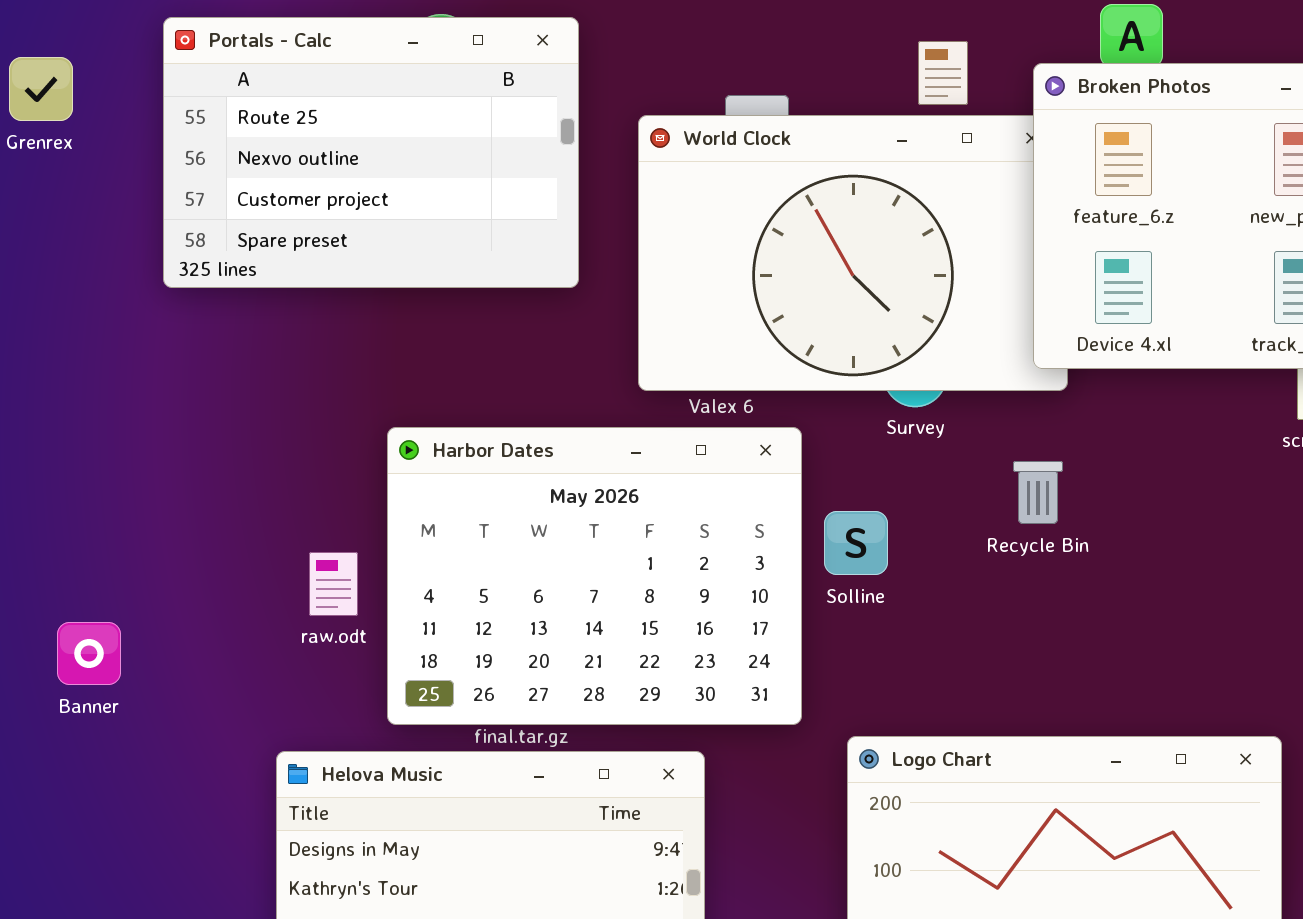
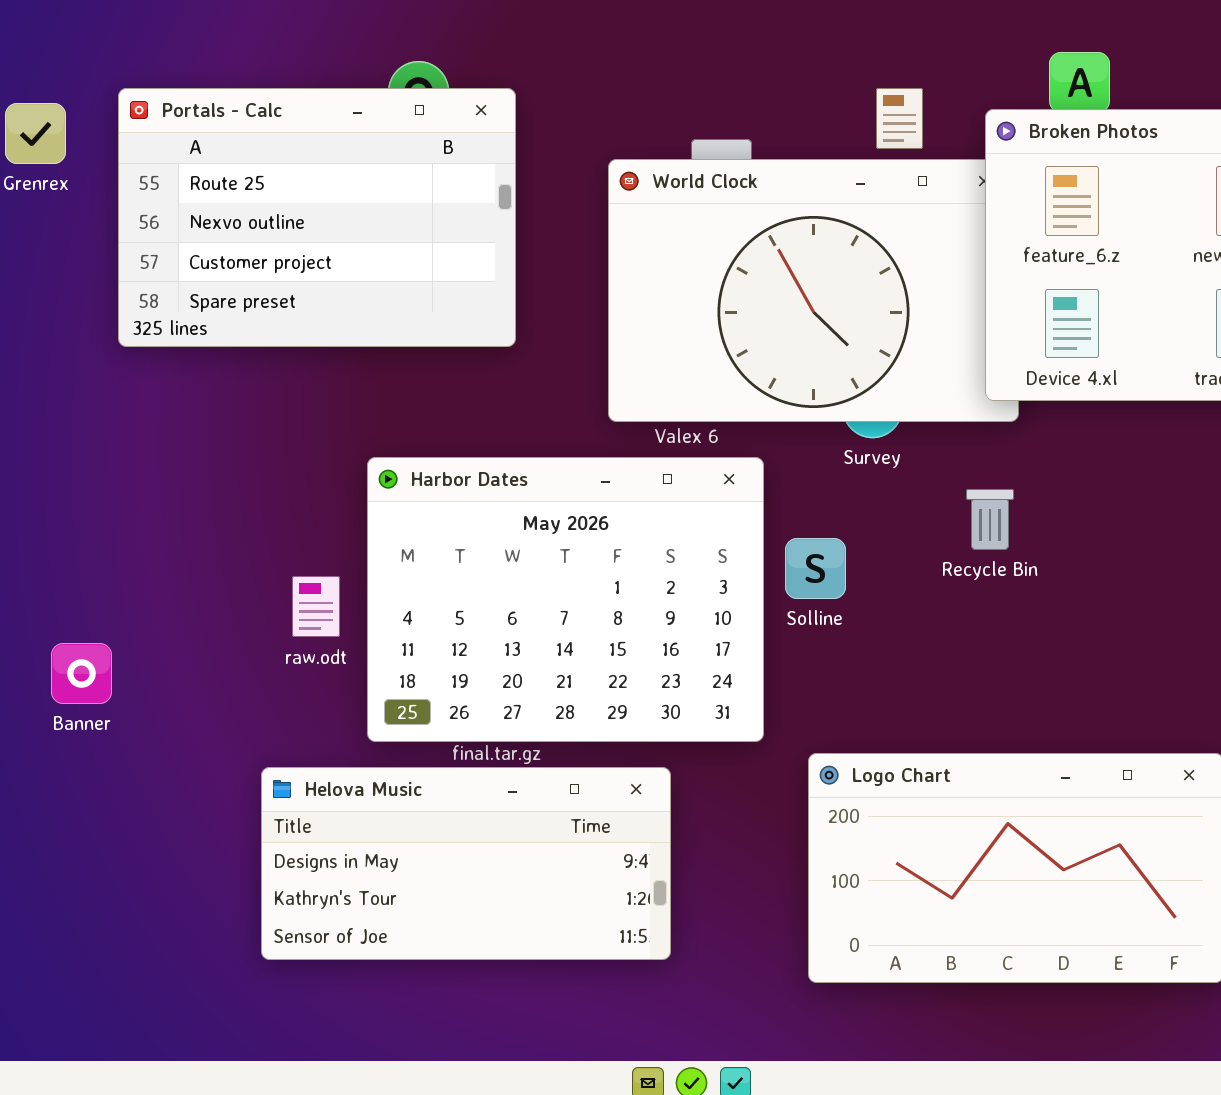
Portals - Calc: [163,17,579,288] -> [118,88,516,347], moved

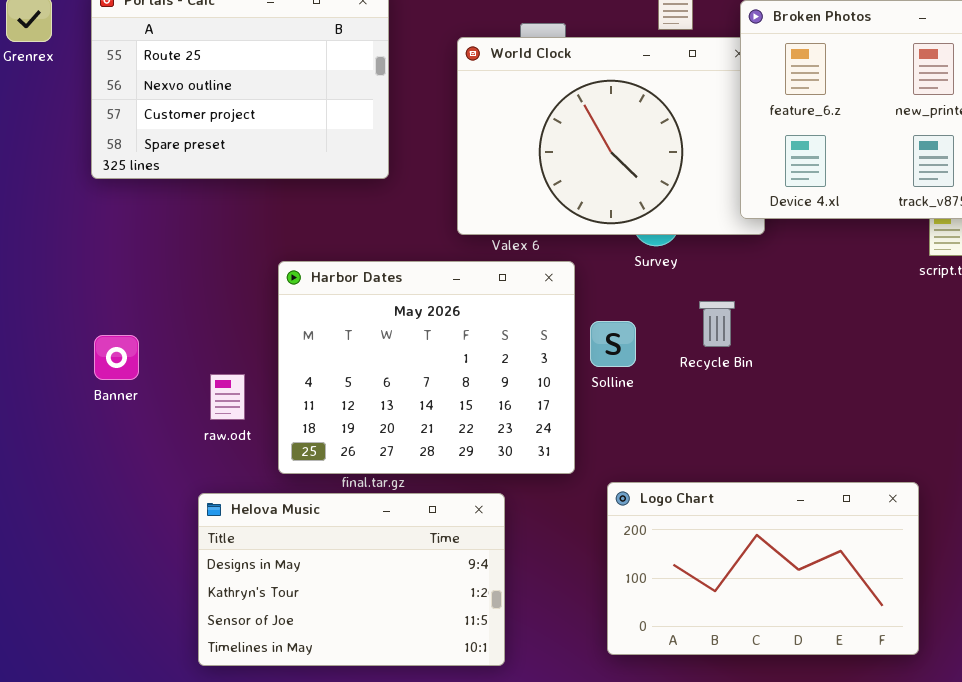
Recycle Bin: [966,489,1014,550] -> [699,301,735,347], moved
raw.odt: [292,576,340,637] -> [210,374,245,420], moved
Banner: [51,643,112,704] -> [94,335,139,380], moved
Helova Music: [261,767,671,960] -> [198,493,505,666], resized

